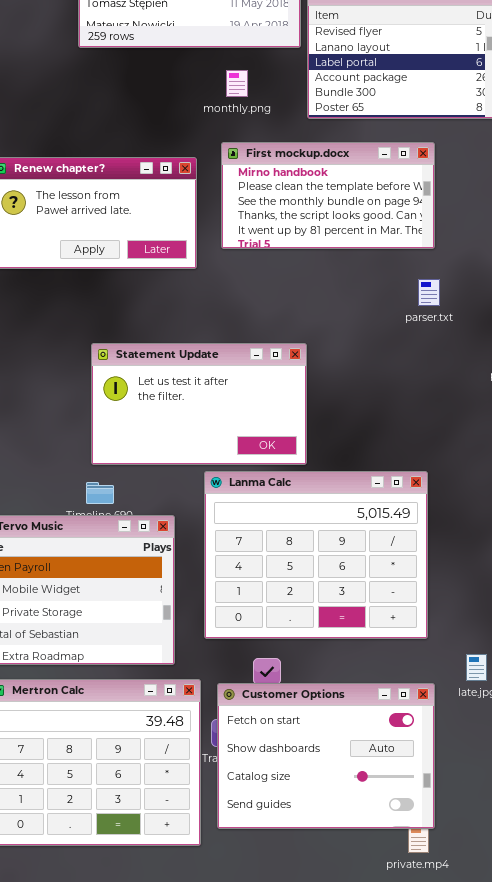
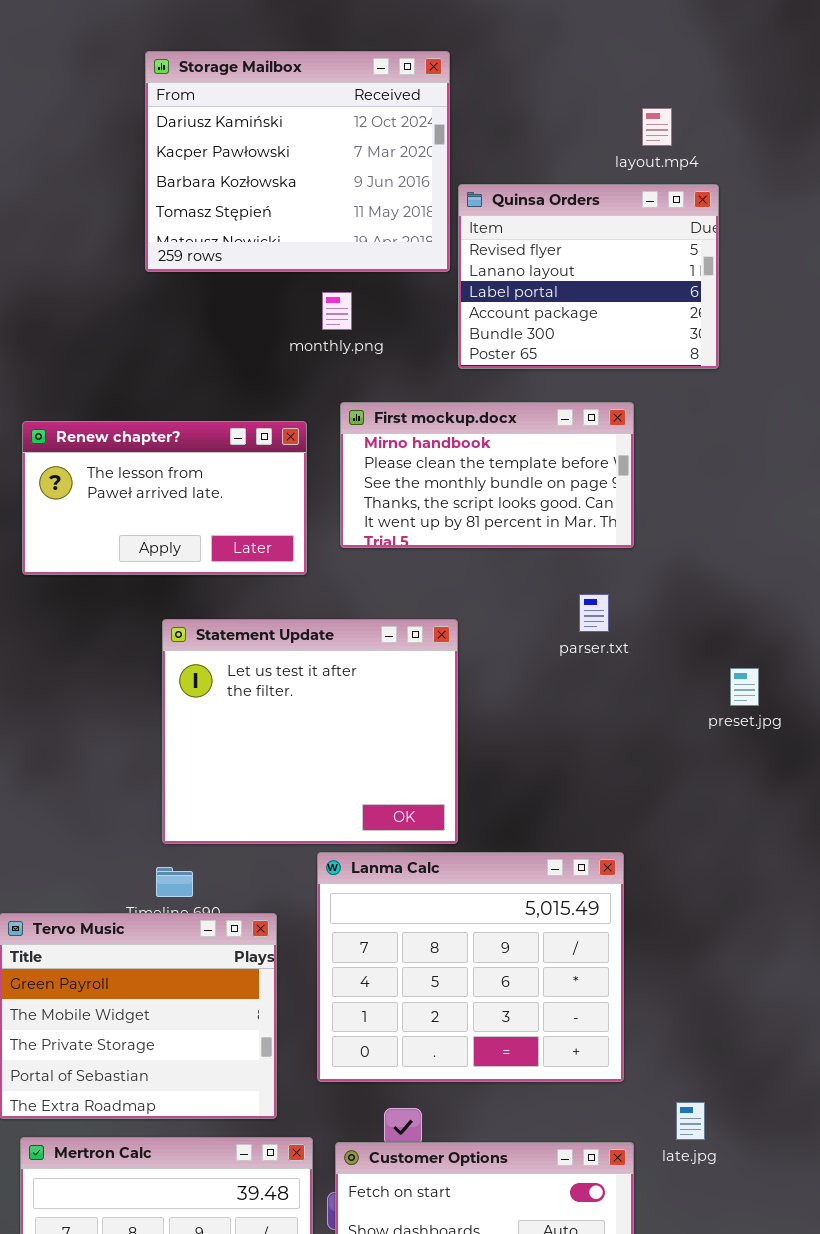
monthly.png: [226,70,248,97] -> [322,292,352,330], moved
parser.txt: [418,279,440,306] -> [579,594,609,632], moved
Statement Update: [91,343,307,465] -> [162,619,458,844], resized

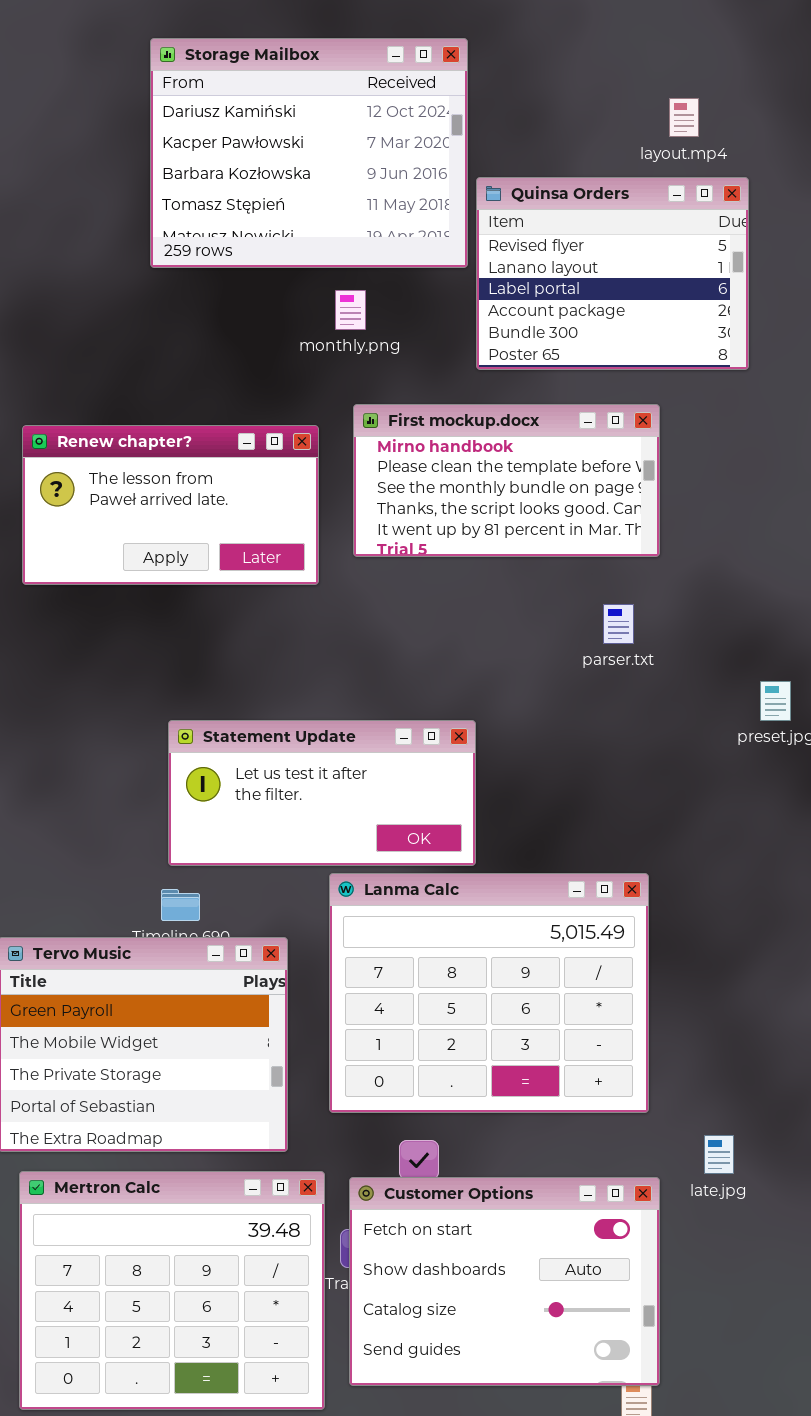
Statement Update: [162,619,458,844] -> [168,720,476,866], resized

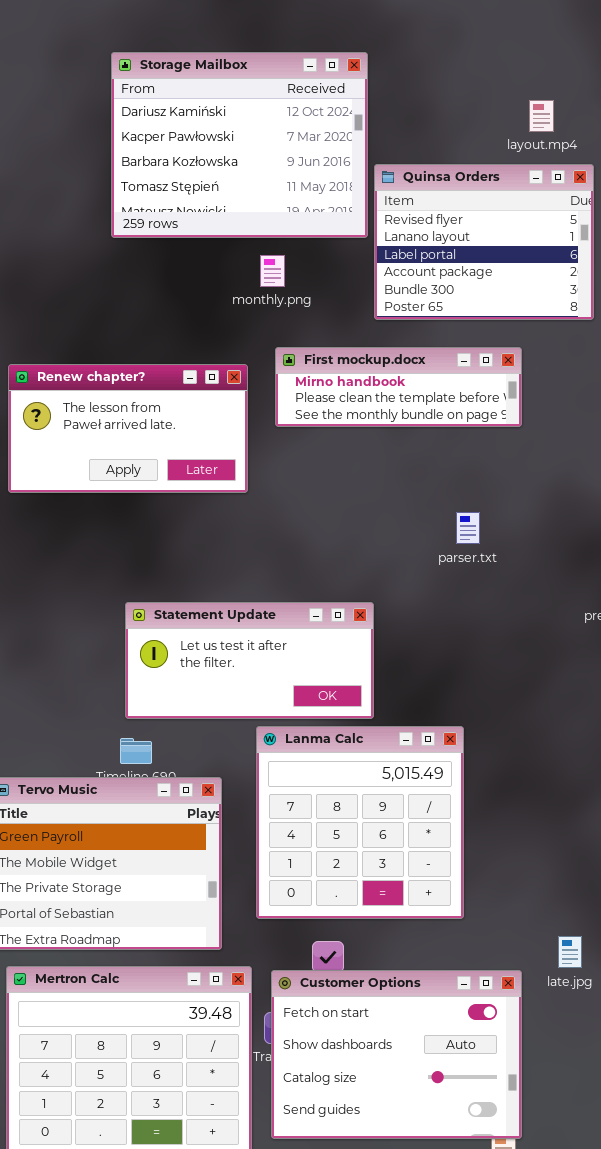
First mockup.docx: [353,404,660,557] -> [275,347,522,427], resized
parser.txt: [603,604,634,644] -> [456,512,480,544], moved
Lanma Calc: [329,873,649,1113] -> [256,726,464,919], resized

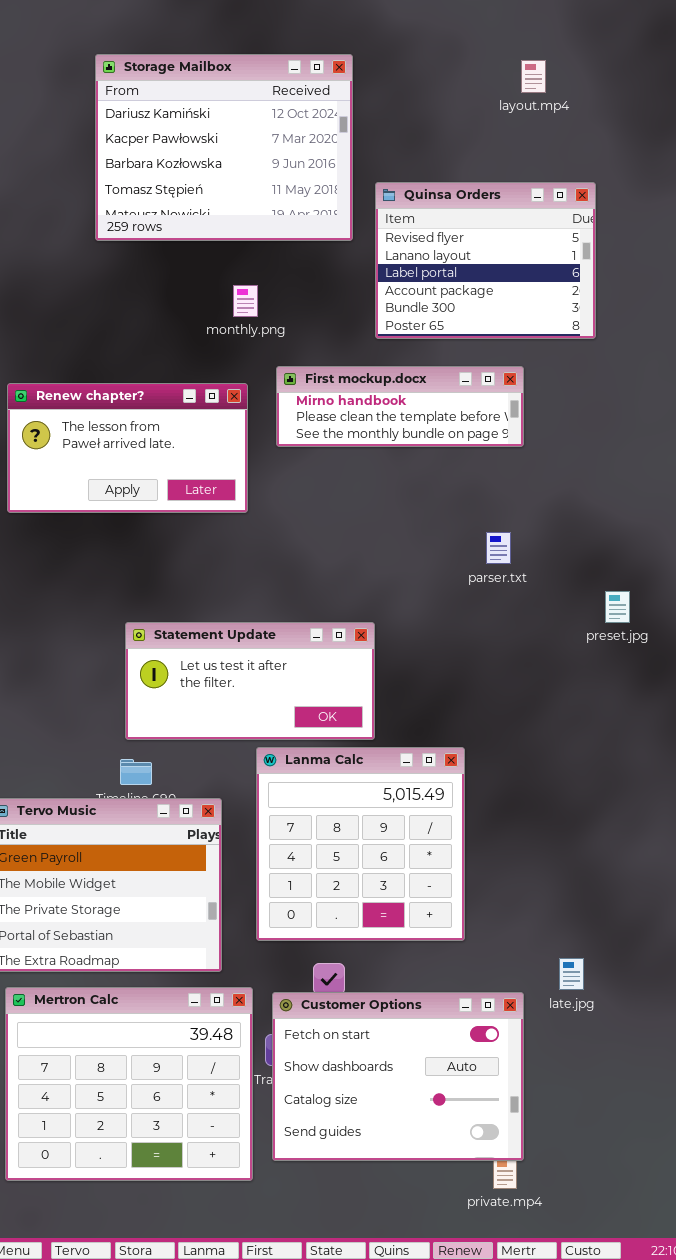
Storage Mailbox: [111,52,368,238] -> [95,54,353,241], moved
layout.mp4: [529,100,554,132] -> [521,60,546,93], moved
monthly.png: [260,255,285,287] -> [233,285,258,317], moved
parser.txt: [456,512,480,544] -> [486,532,511,564], moved

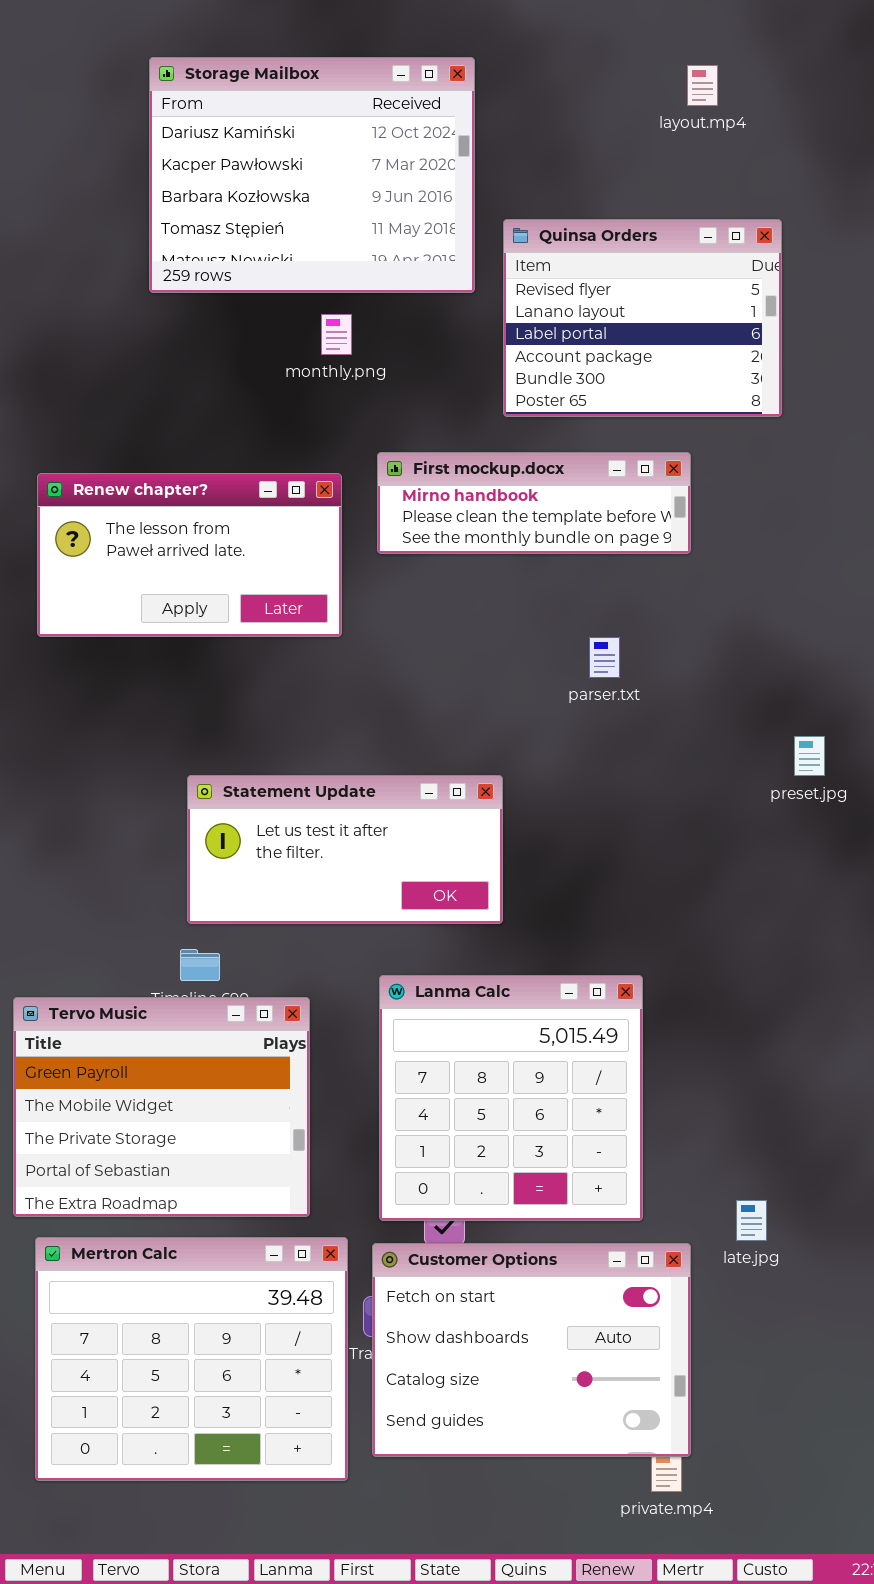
monthly.png: [233,285,258,317] -> [321,314,352,355], moved
parser.txt: [486,532,511,564] -> [589,637,620,678], moved
Lanma Calc: [256,747,465,941] -> [379,975,643,1221], moved

